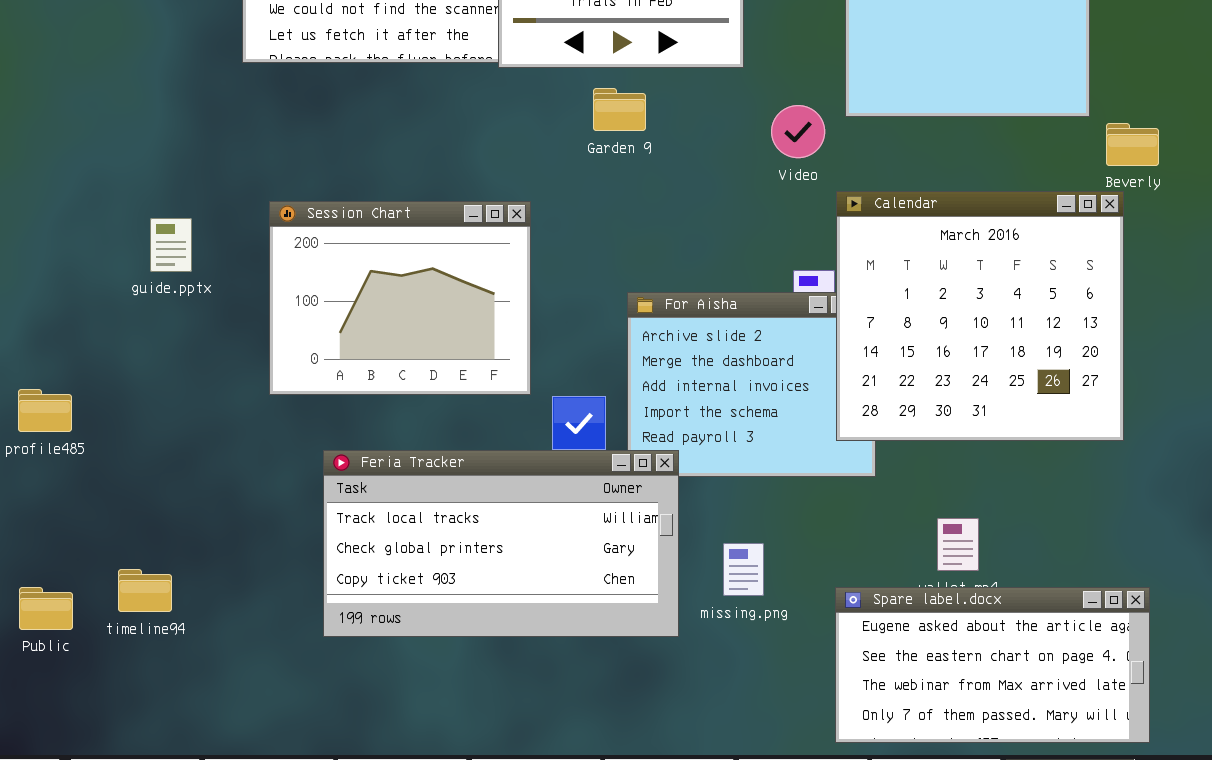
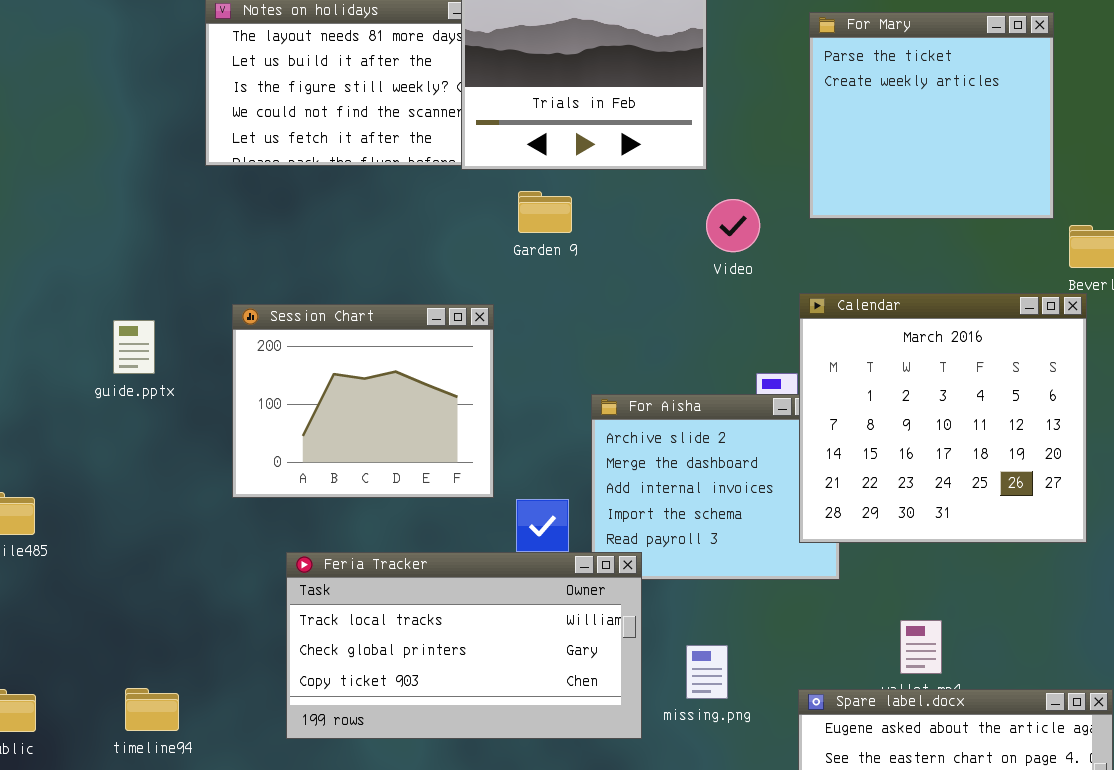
Garden 9: [593,88,646,131] -> [518,191,572,233], moved
Video: [771,105,825,158] -> [706,199,760,252], moved
timeline94: [118,569,172,612] -> [125,688,179,731], moved

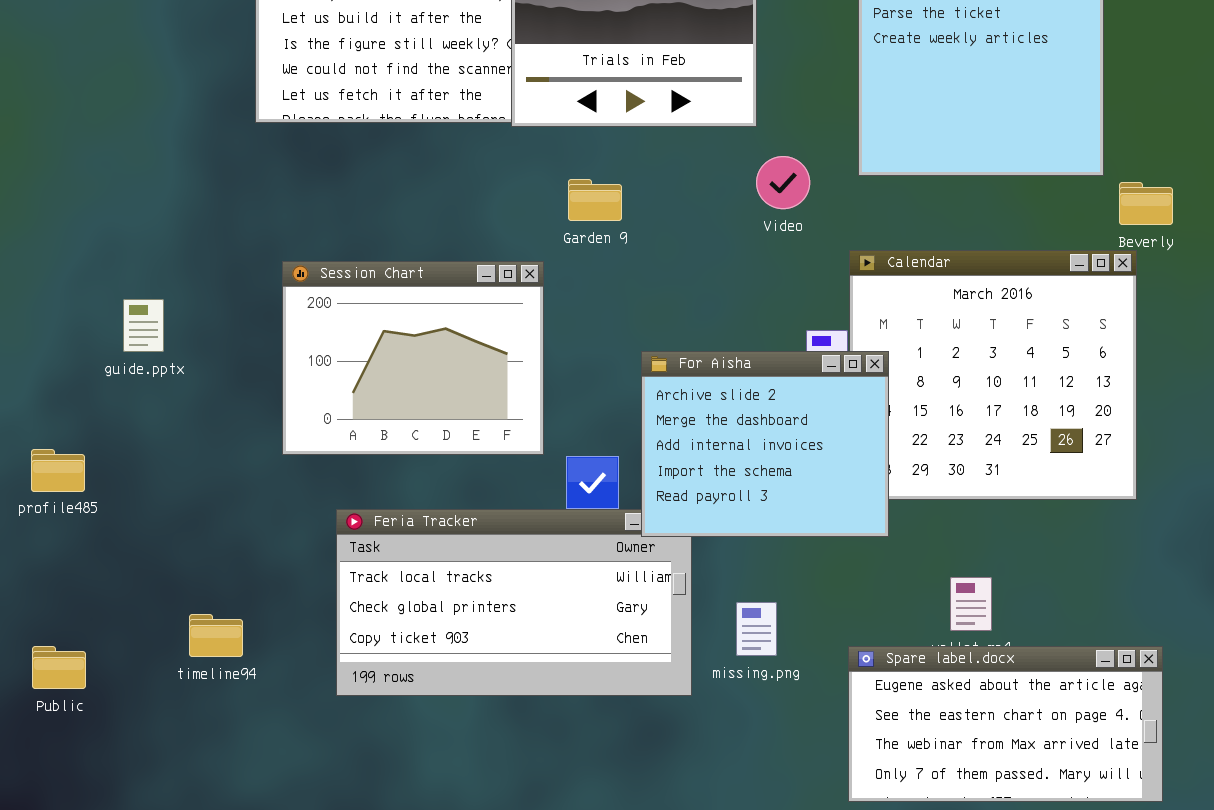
Garden 9: [518,191,572,233] -> [568,179,622,221], moved
guide.pptx: [113,320,155,374] -> [123,299,164,352], moved
For Aisha: [591,394,840,580] -> [641,351,889,537], raised
timeline94: [125,688,179,731] -> [189,614,243,657], moved

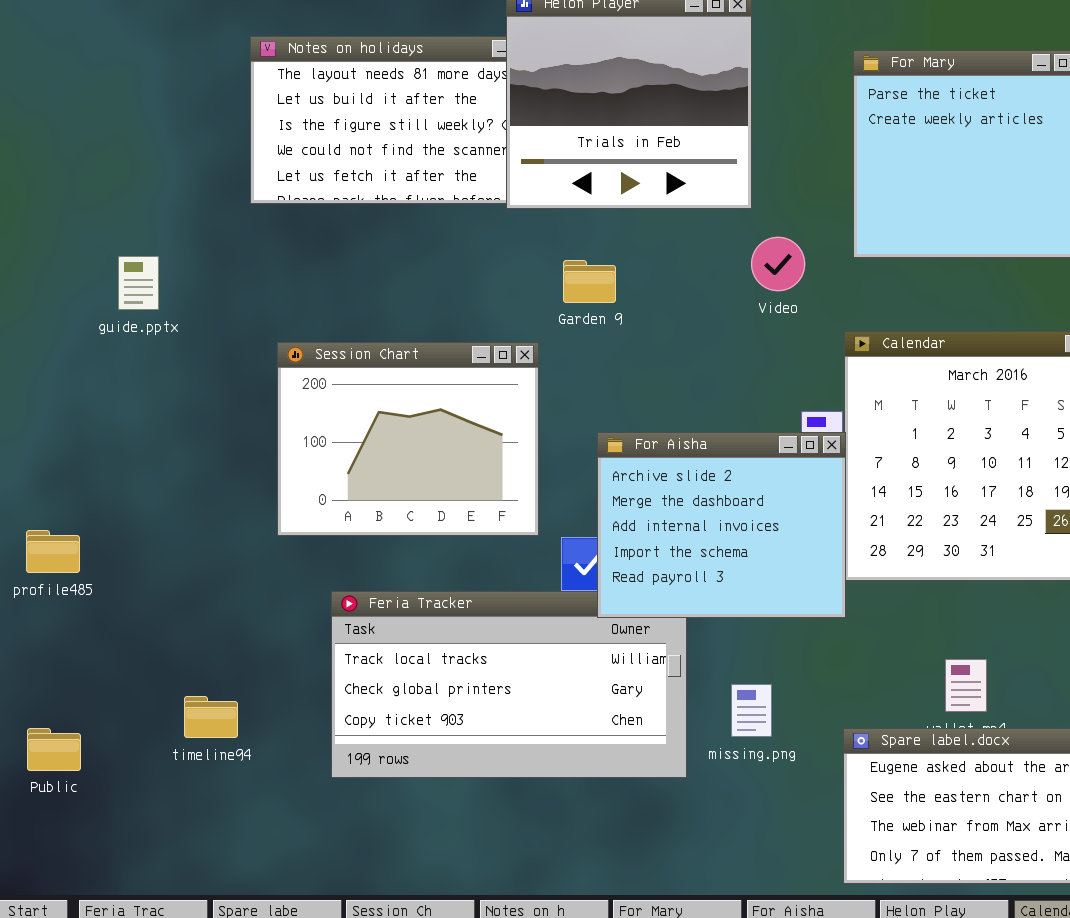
guide.pptx: [123,299,164,352] -> [118,256,159,310], moved
For Aisha: [641,351,889,537] -> [597,432,846,618], moved

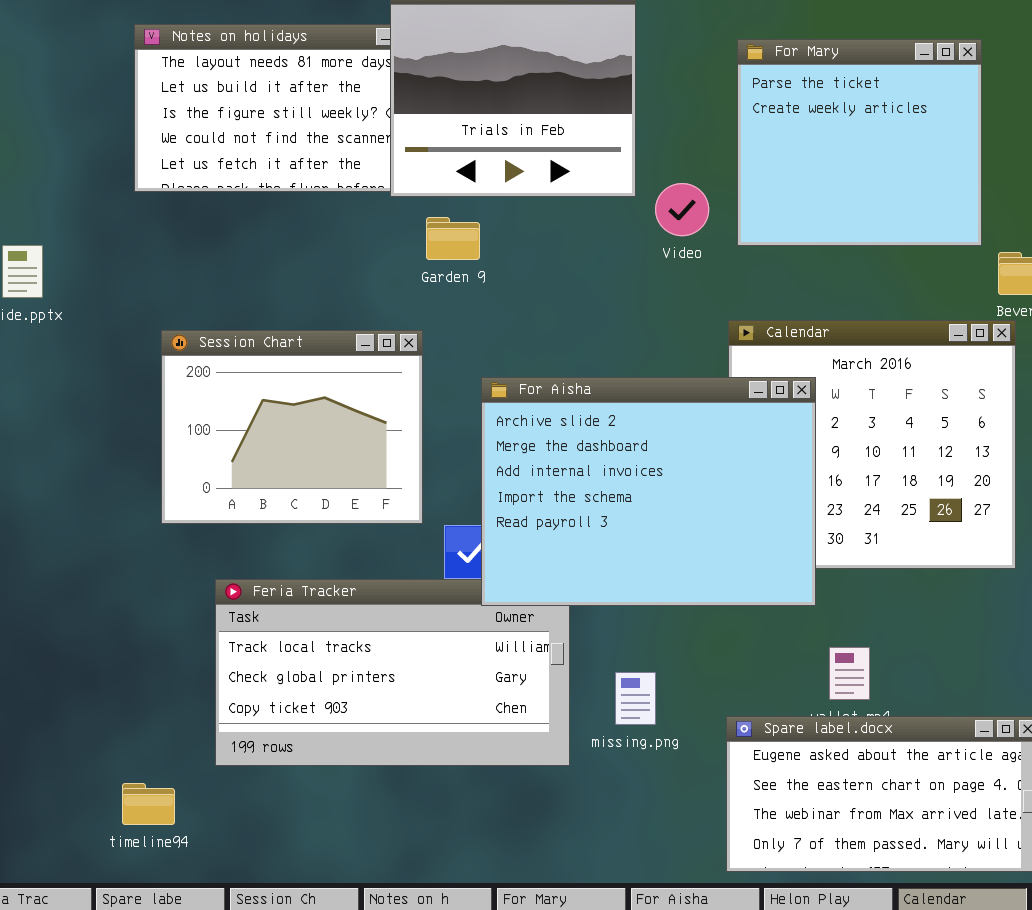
Video: [751,237,805,291] -> [655,183,709,236], moved
Garden 9: [563,260,616,303] -> [426,217,480,260], moved
For Aisha: [597,432,846,618] -> [481,377,816,606], resized
timeline94: [184,696,238,738] -> [122,783,175,825], moved

